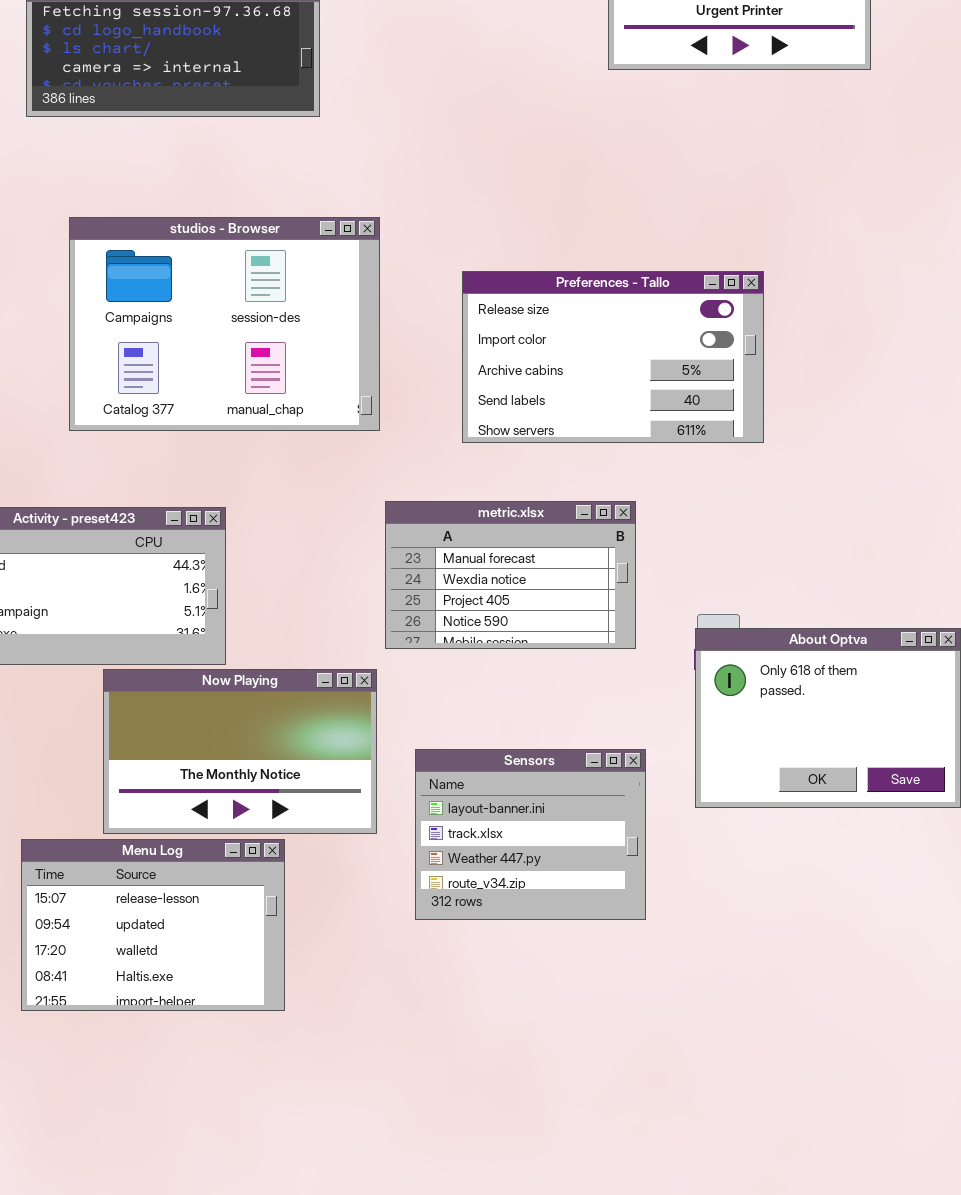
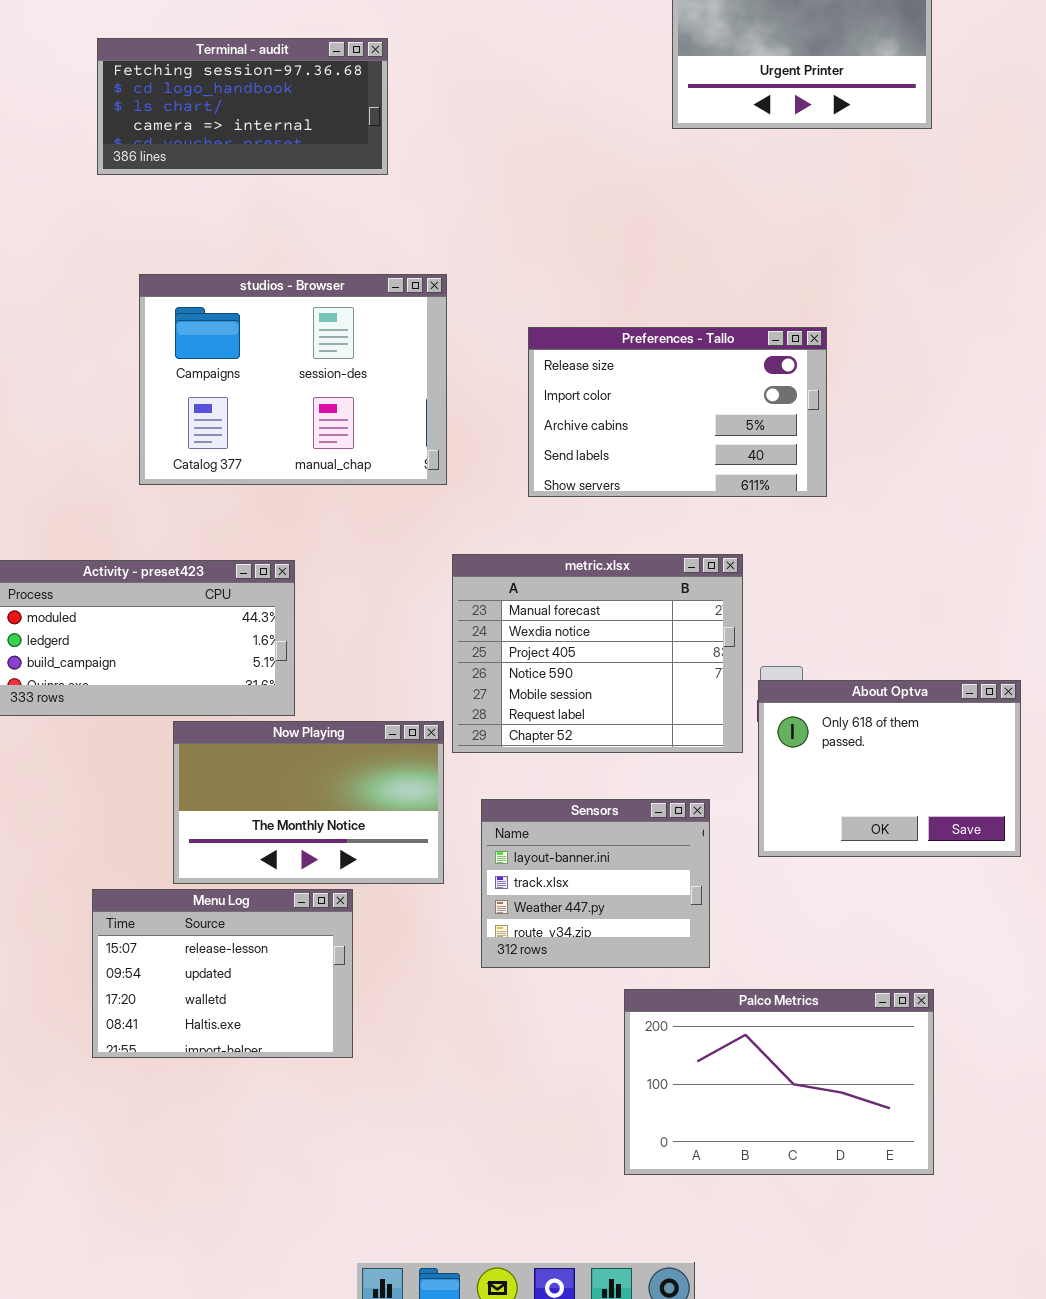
metric.xlsx: [385,501,636,649] -> [452,554,743,753], resized
Palco Metrics: none -> [624,989,934,1175], opened

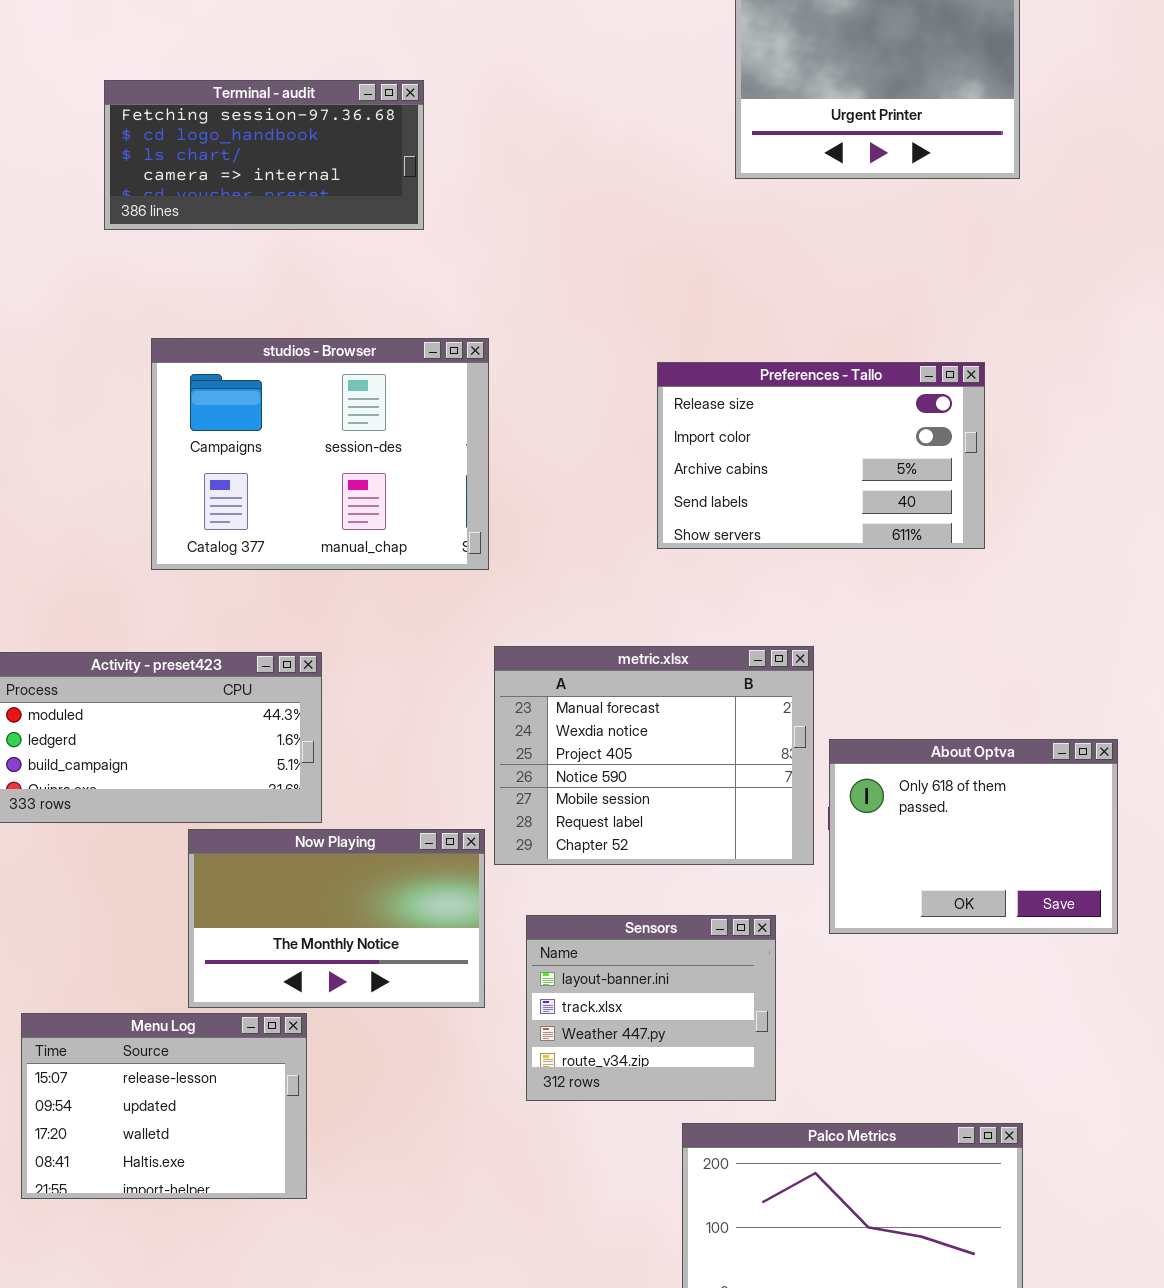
Preferences - Tallo: [528,327,827,497] -> [657,362,985,549], moved
About Optva: [758,680,1021,857] -> [829,739,1118,934], moved
Menu Log: [92,889,353,1058] -> [21,1013,307,1199], moved

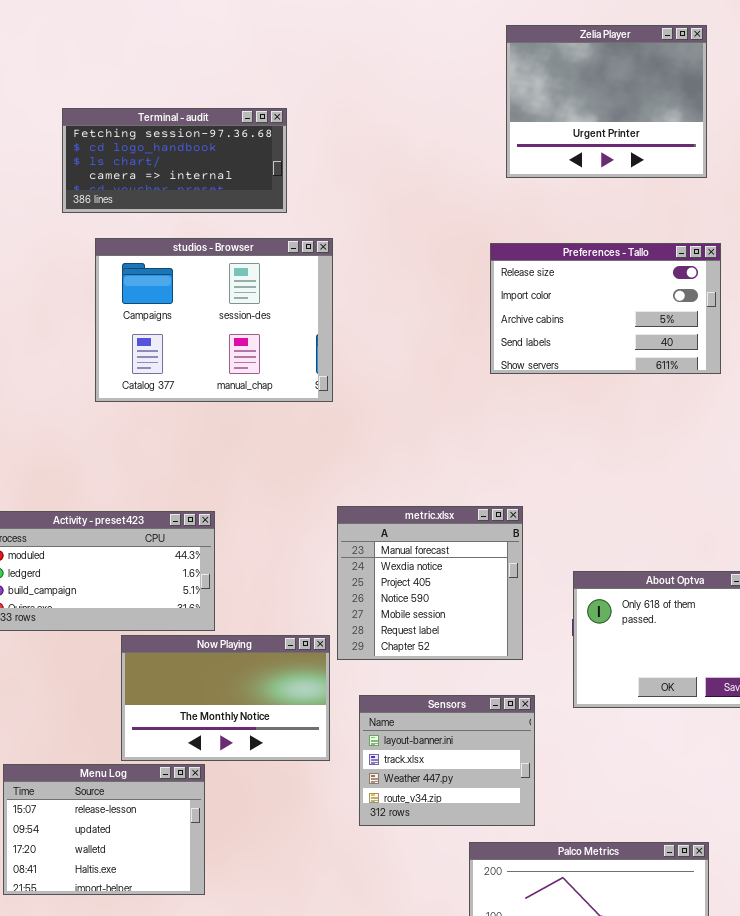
studios - Browser: [151,338,489,570] -> [95,238,333,402], moved
Preferences - Tallo: [657,362,985,549] -> [490,243,721,374], moved
metric.xlsx: [494,646,814,865] -> [337,506,523,660], resized

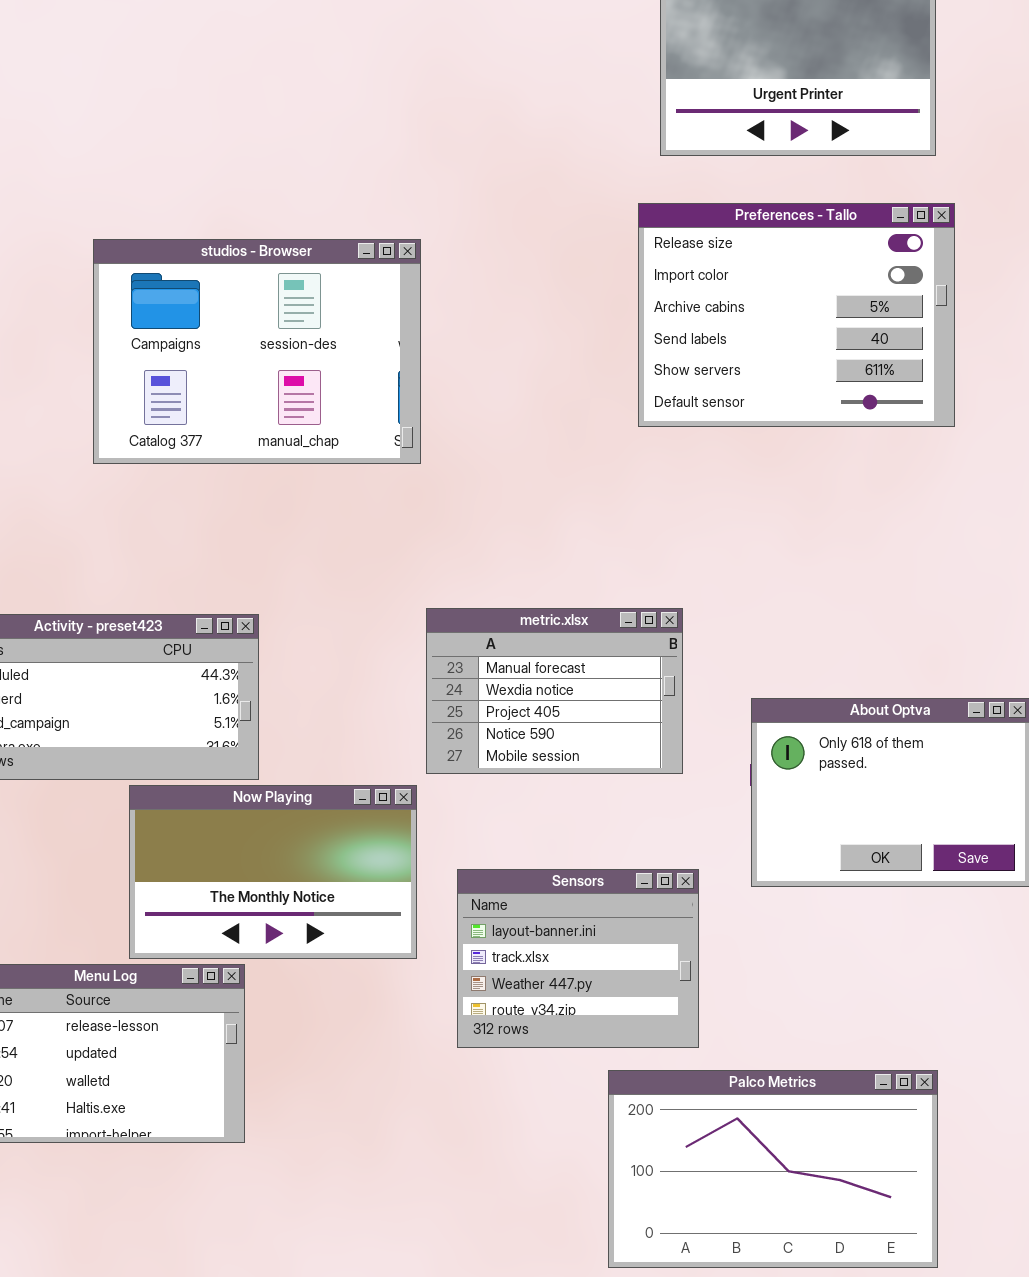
Terminal - audit: [62,108,287,213] -> none, closed
Preferences - Tallo: [490,243,721,374] -> [638,203,955,427], resized
metric.xlsx: [337,506,523,660] -> [426,608,683,774], resized

